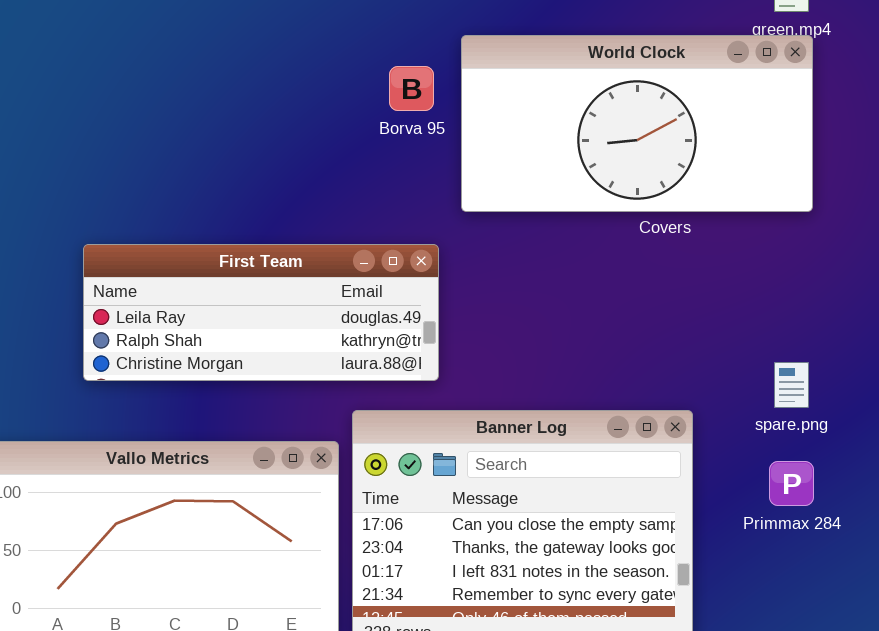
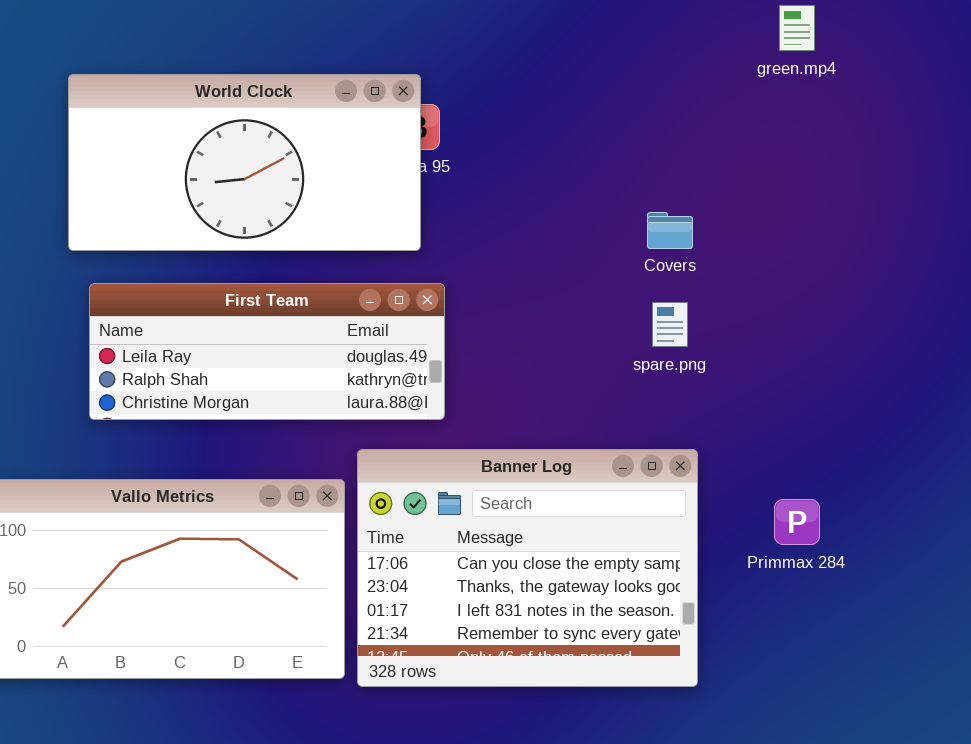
World Clock: [461,35,813,212] -> [68,74,421,251], moved
spare.png: [774,362,809,408] -> [652,302,688,347], moved

